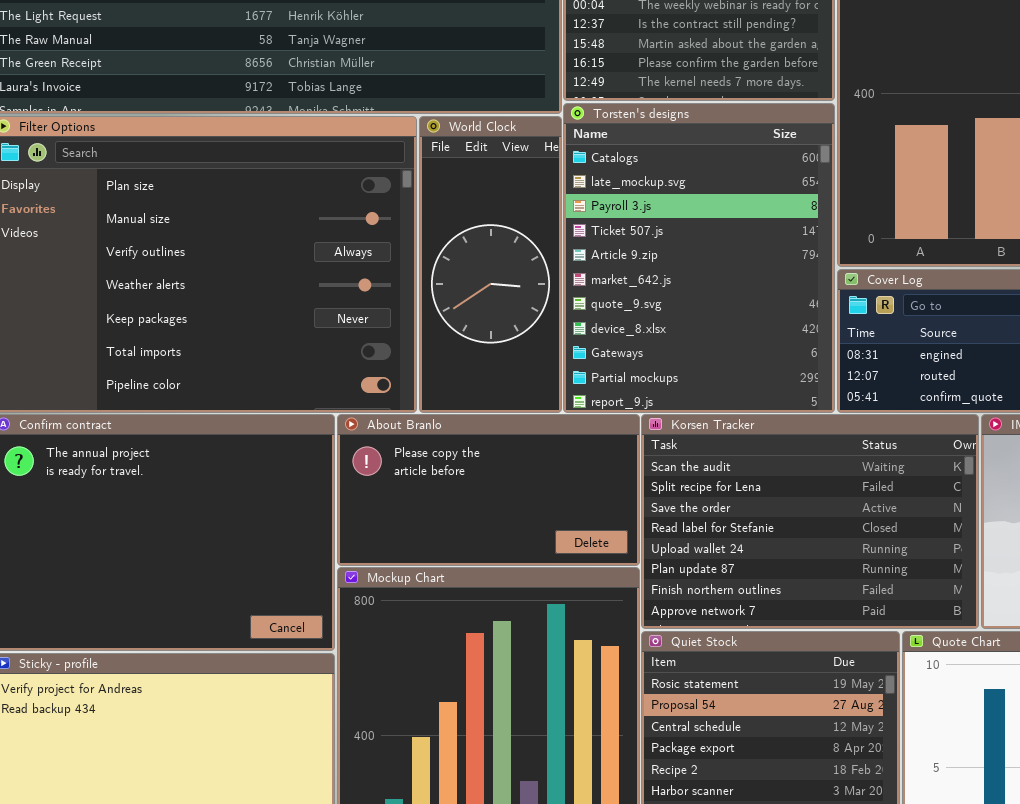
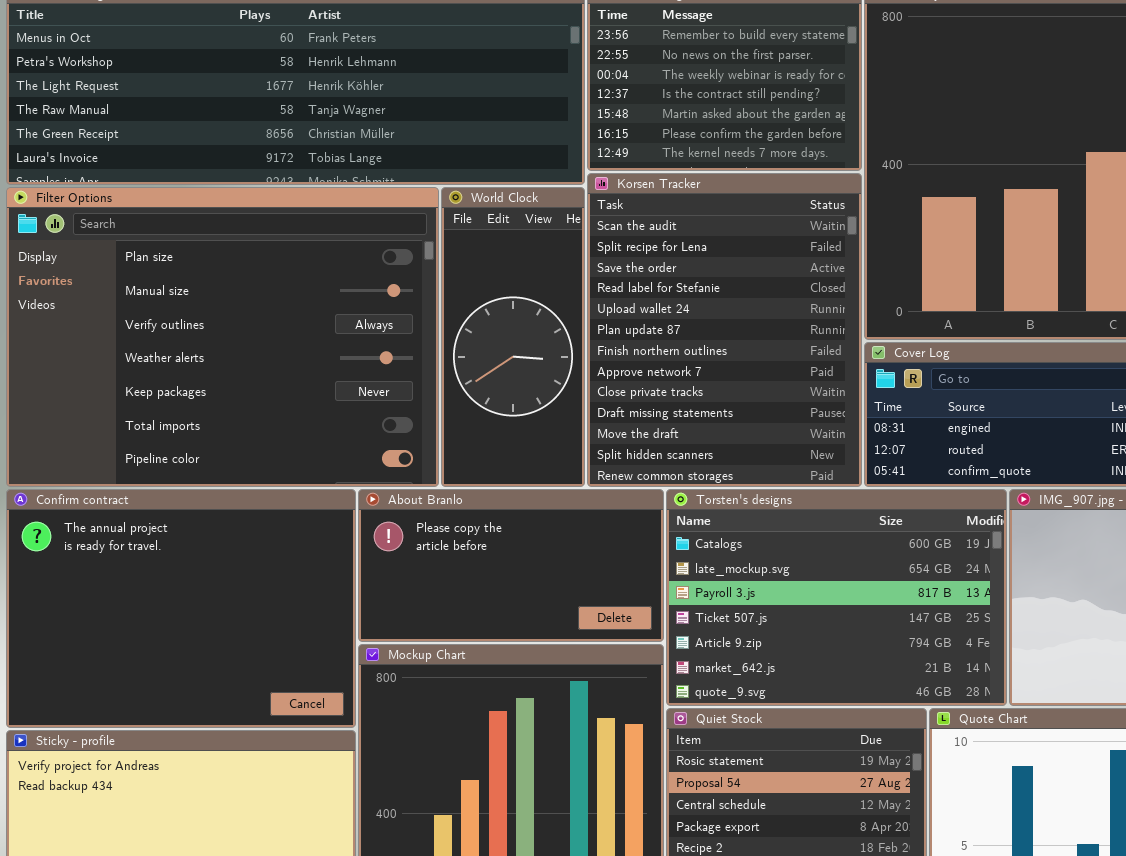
Torsten's designs: [563,103,835,413] -> [666,489,1007,706], moved, resized
Korsen Tracker: [641,414,979,629] -> [587,173,862,487], moved, resized

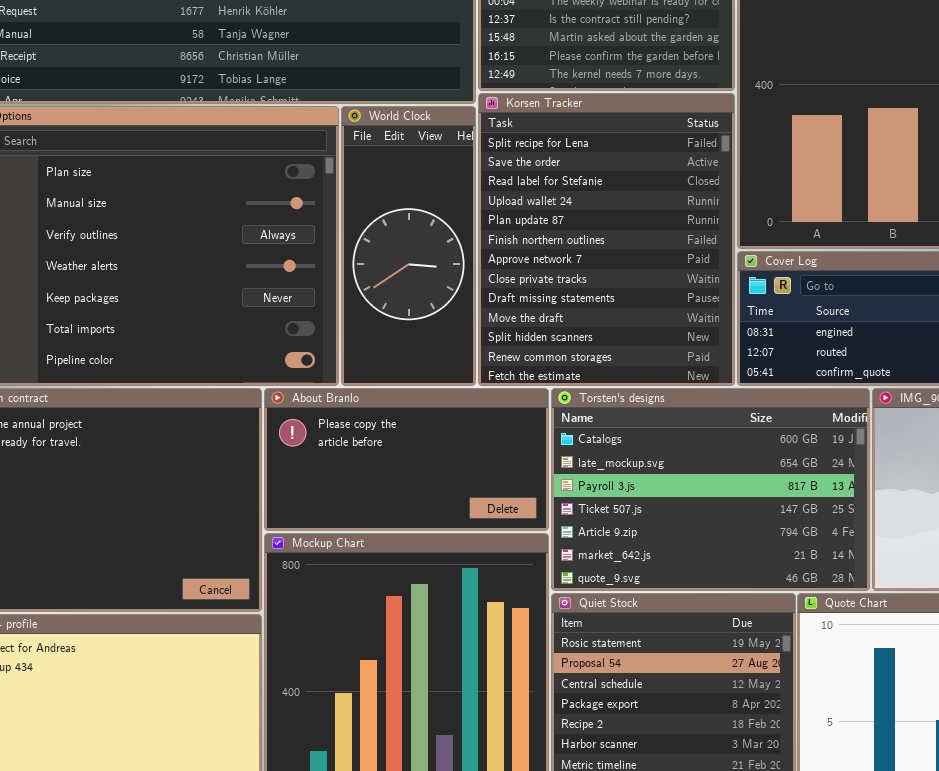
Korsen Tracker: [587,173,862,487] -> [478,93,735,386], scrolled down 1 row

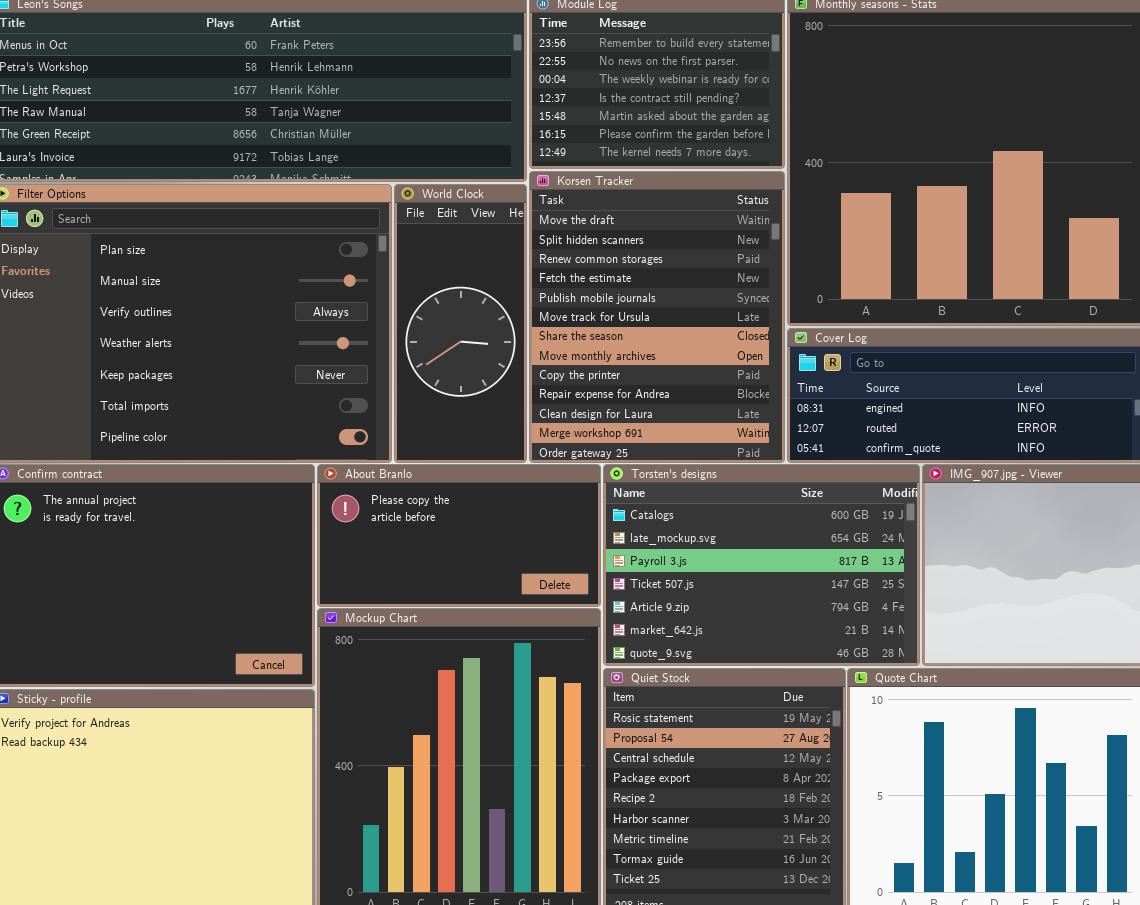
Korsen Tracker: [478,93,735,386] -> [529,171,785,463], scrolled down 9 rows

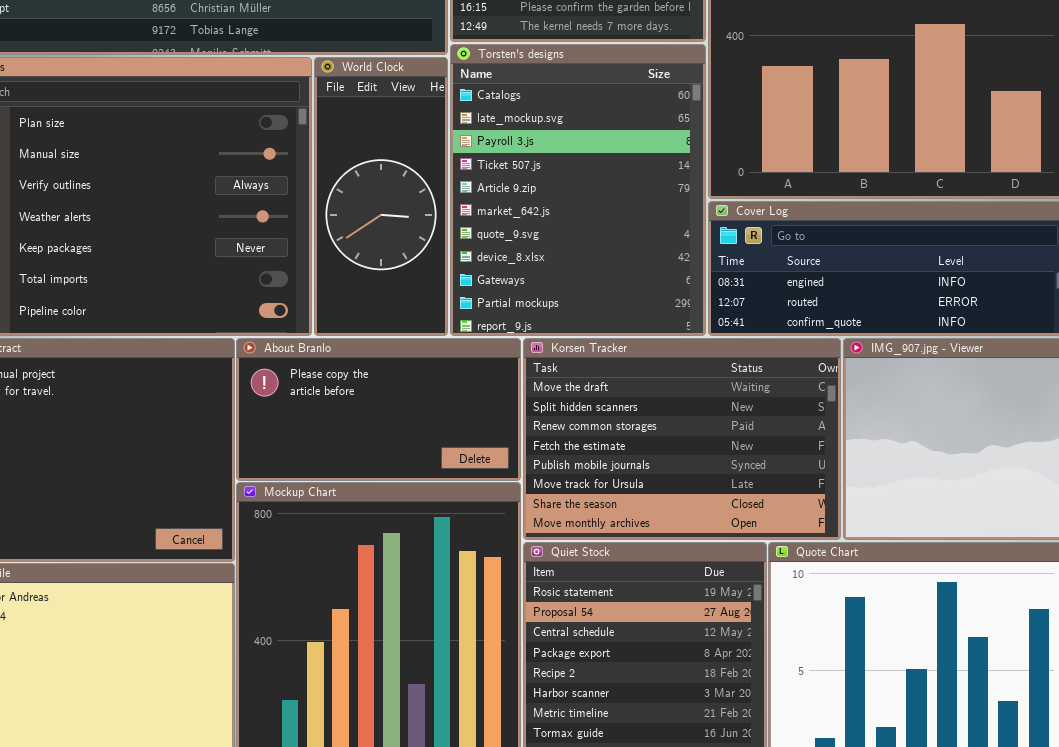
Korsen Tracker: [529,171,785,463] -> [523,338,841,540], moved, resized
Torsten's designs: [603,464,920,666] -> [450,44,706,336], moved, resized

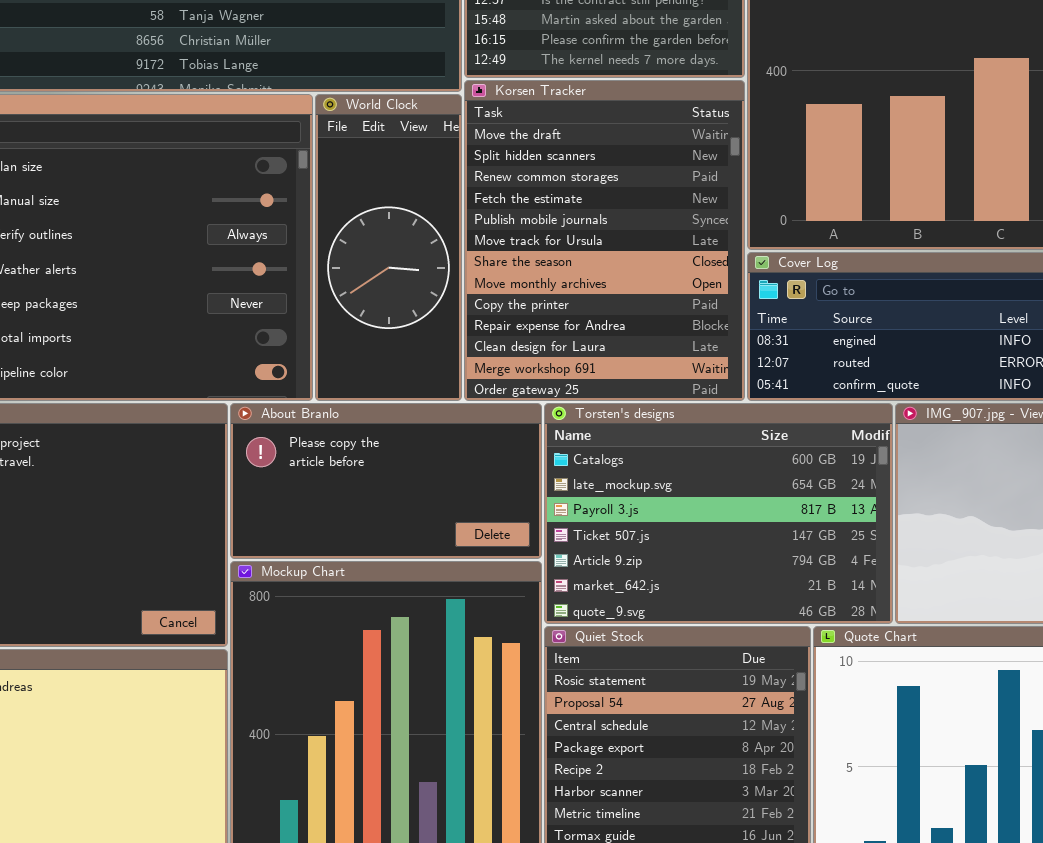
Torsten's designs: [450,44,706,336] -> [544,403,893,624], moved, resized
Korsen Tracker: [523,338,841,540] -> [464,80,745,401], moved, resized

